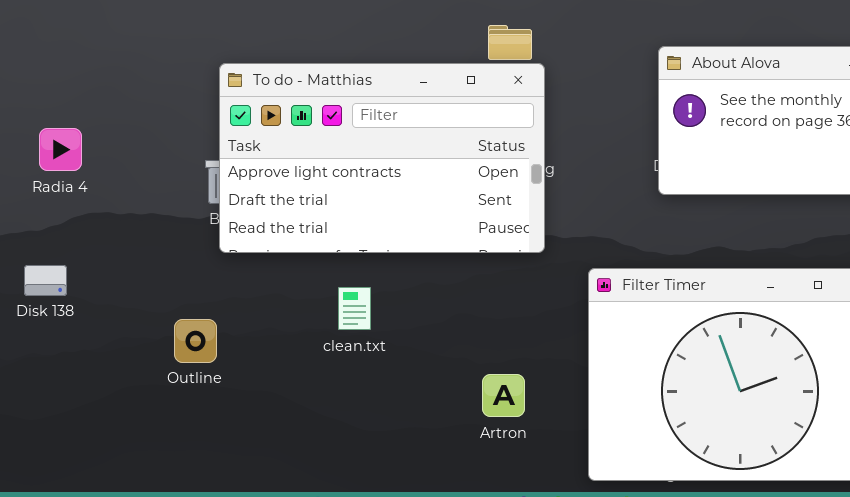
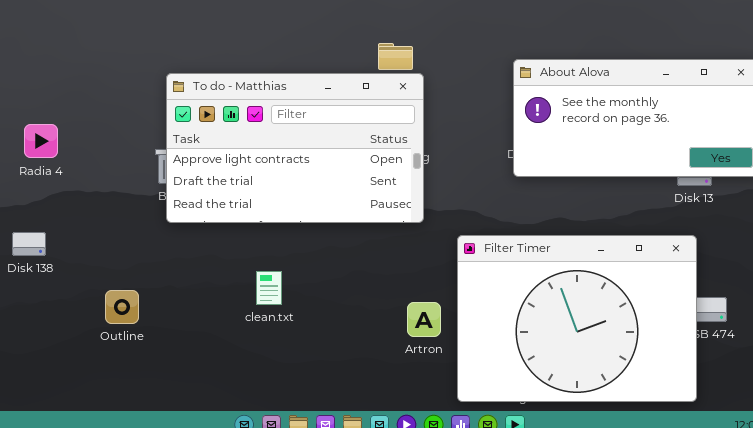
clean.txt: [338,287,371,330] -> [256,271,282,305], moved
Outline: [174,319,217,363] -> [105,290,139,324], moved
Artron: [482,374,525,417] -> [407,302,441,337], moved

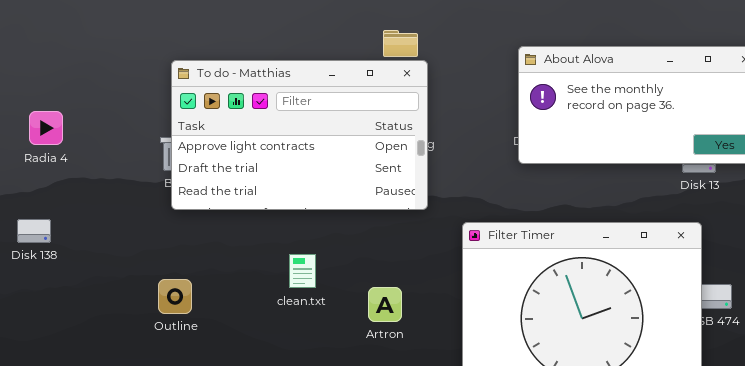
clean.txt: [256,271,282,305] -> [289,254,316,288], moved
Outline: [105,290,139,324] -> [158,279,192,314], moved
Artron: [407,302,441,337] -> [368,287,402,322], moved

